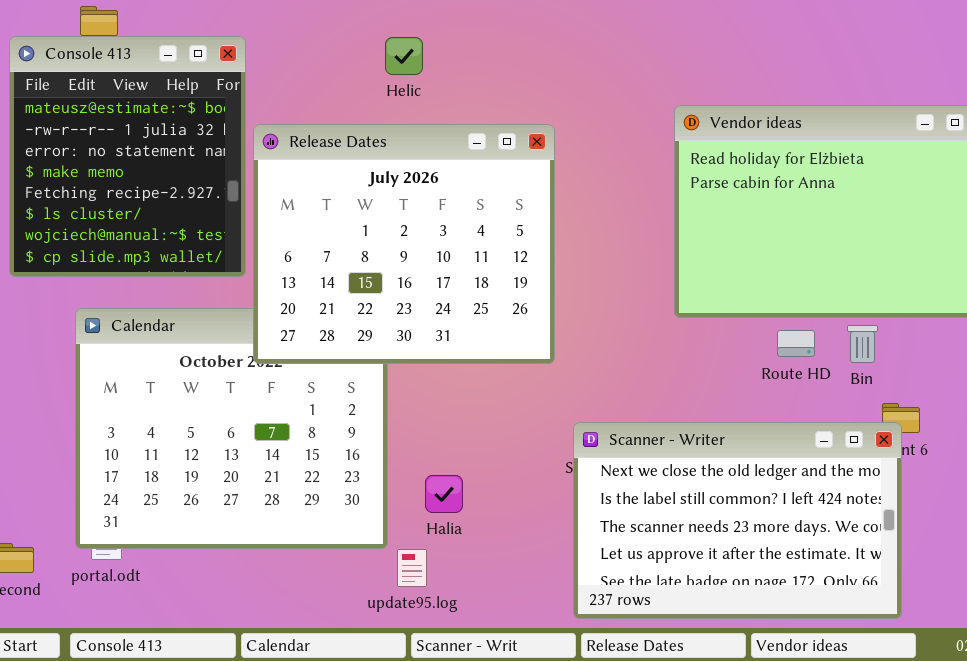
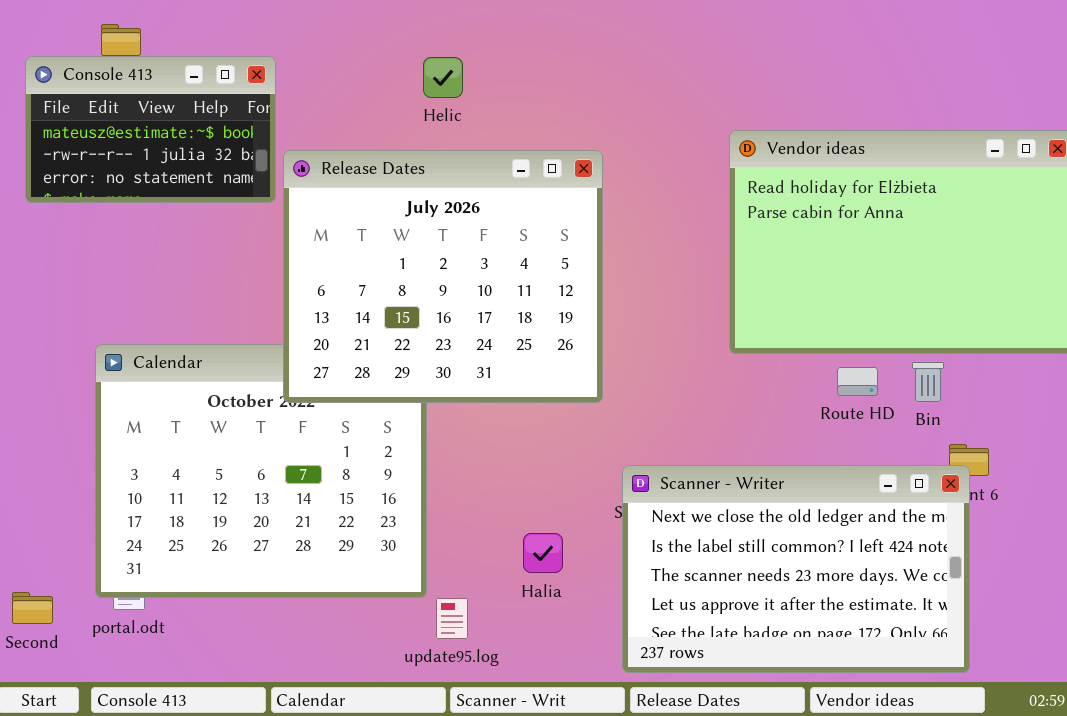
Console 413: [9,36,246,277] -> [25,56,276,203], resized
Halia: [425,475,463,513] -> [523,533,563,573], moved

